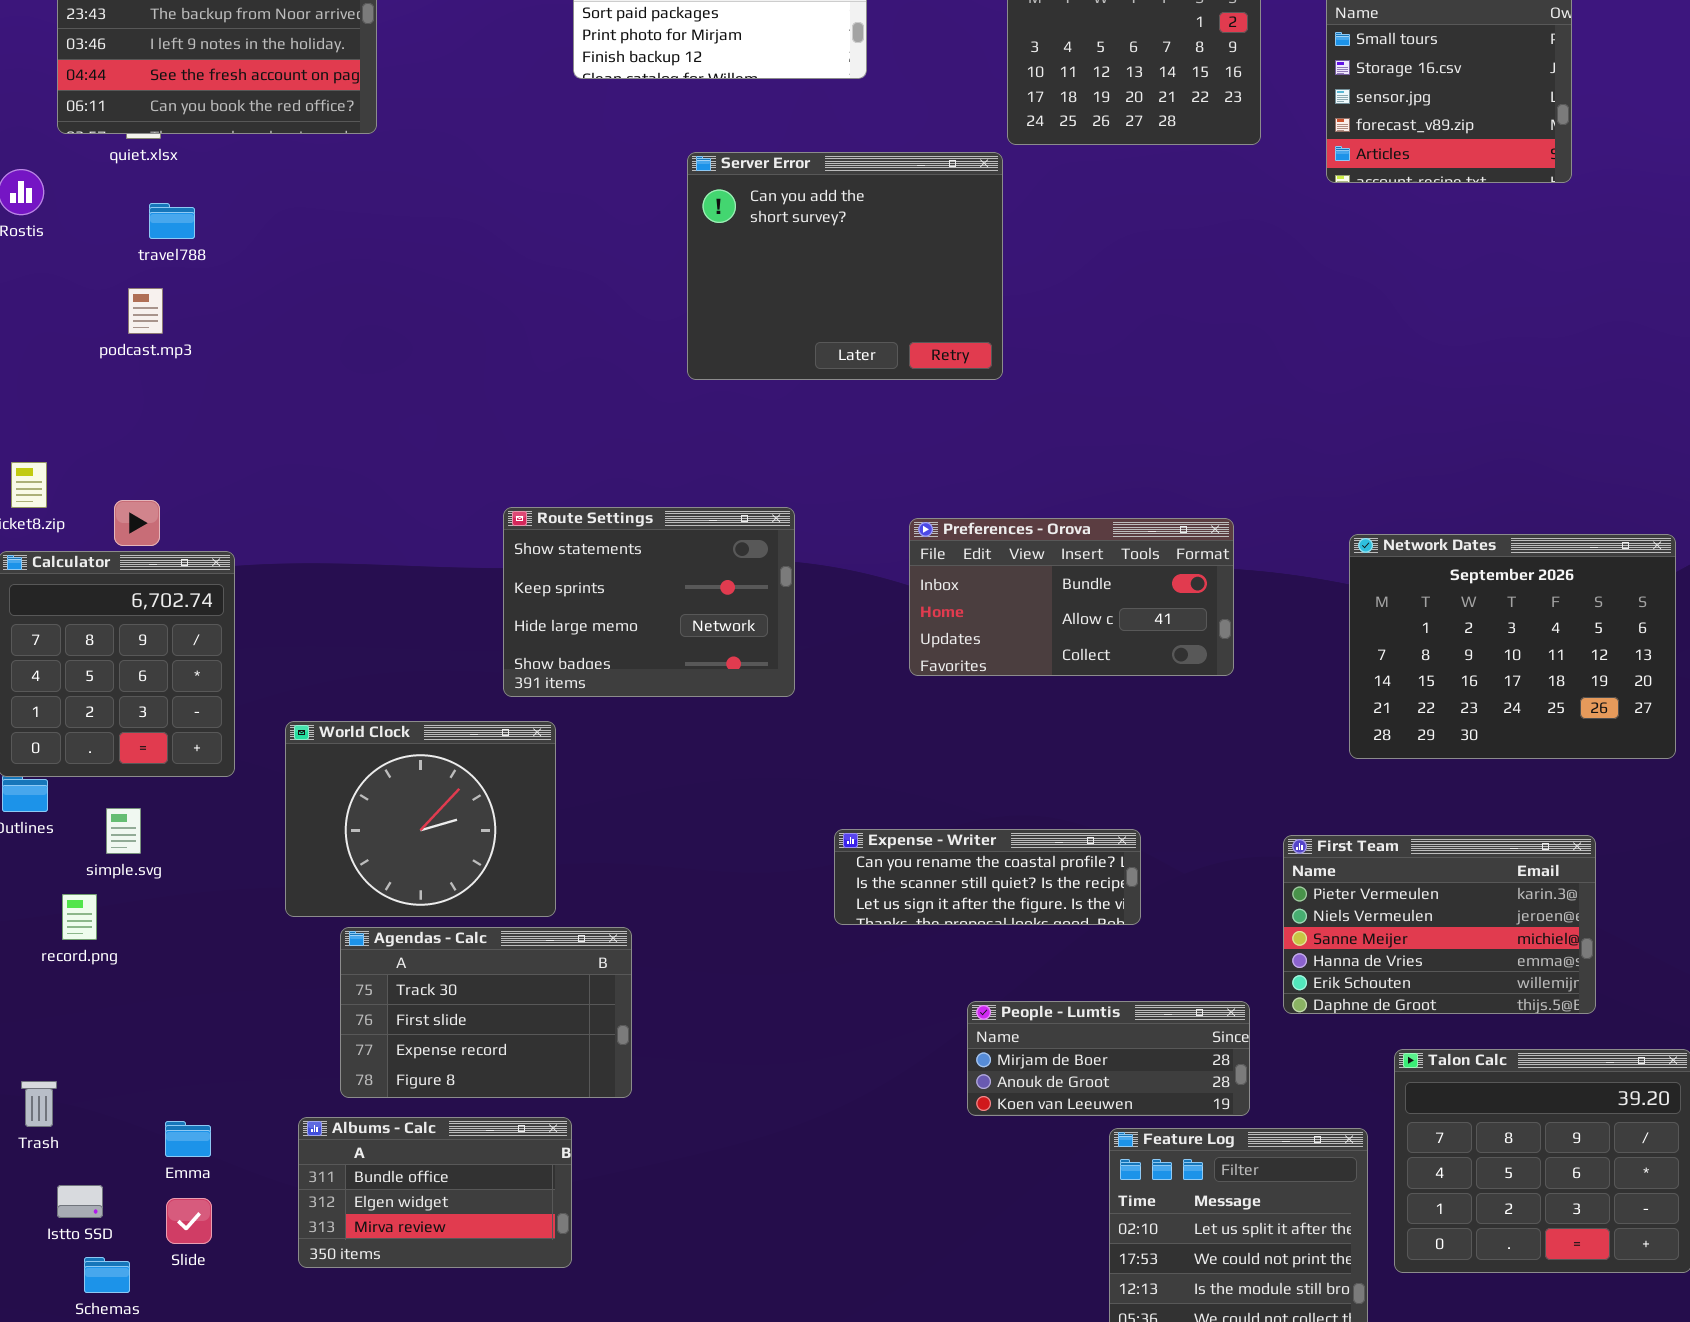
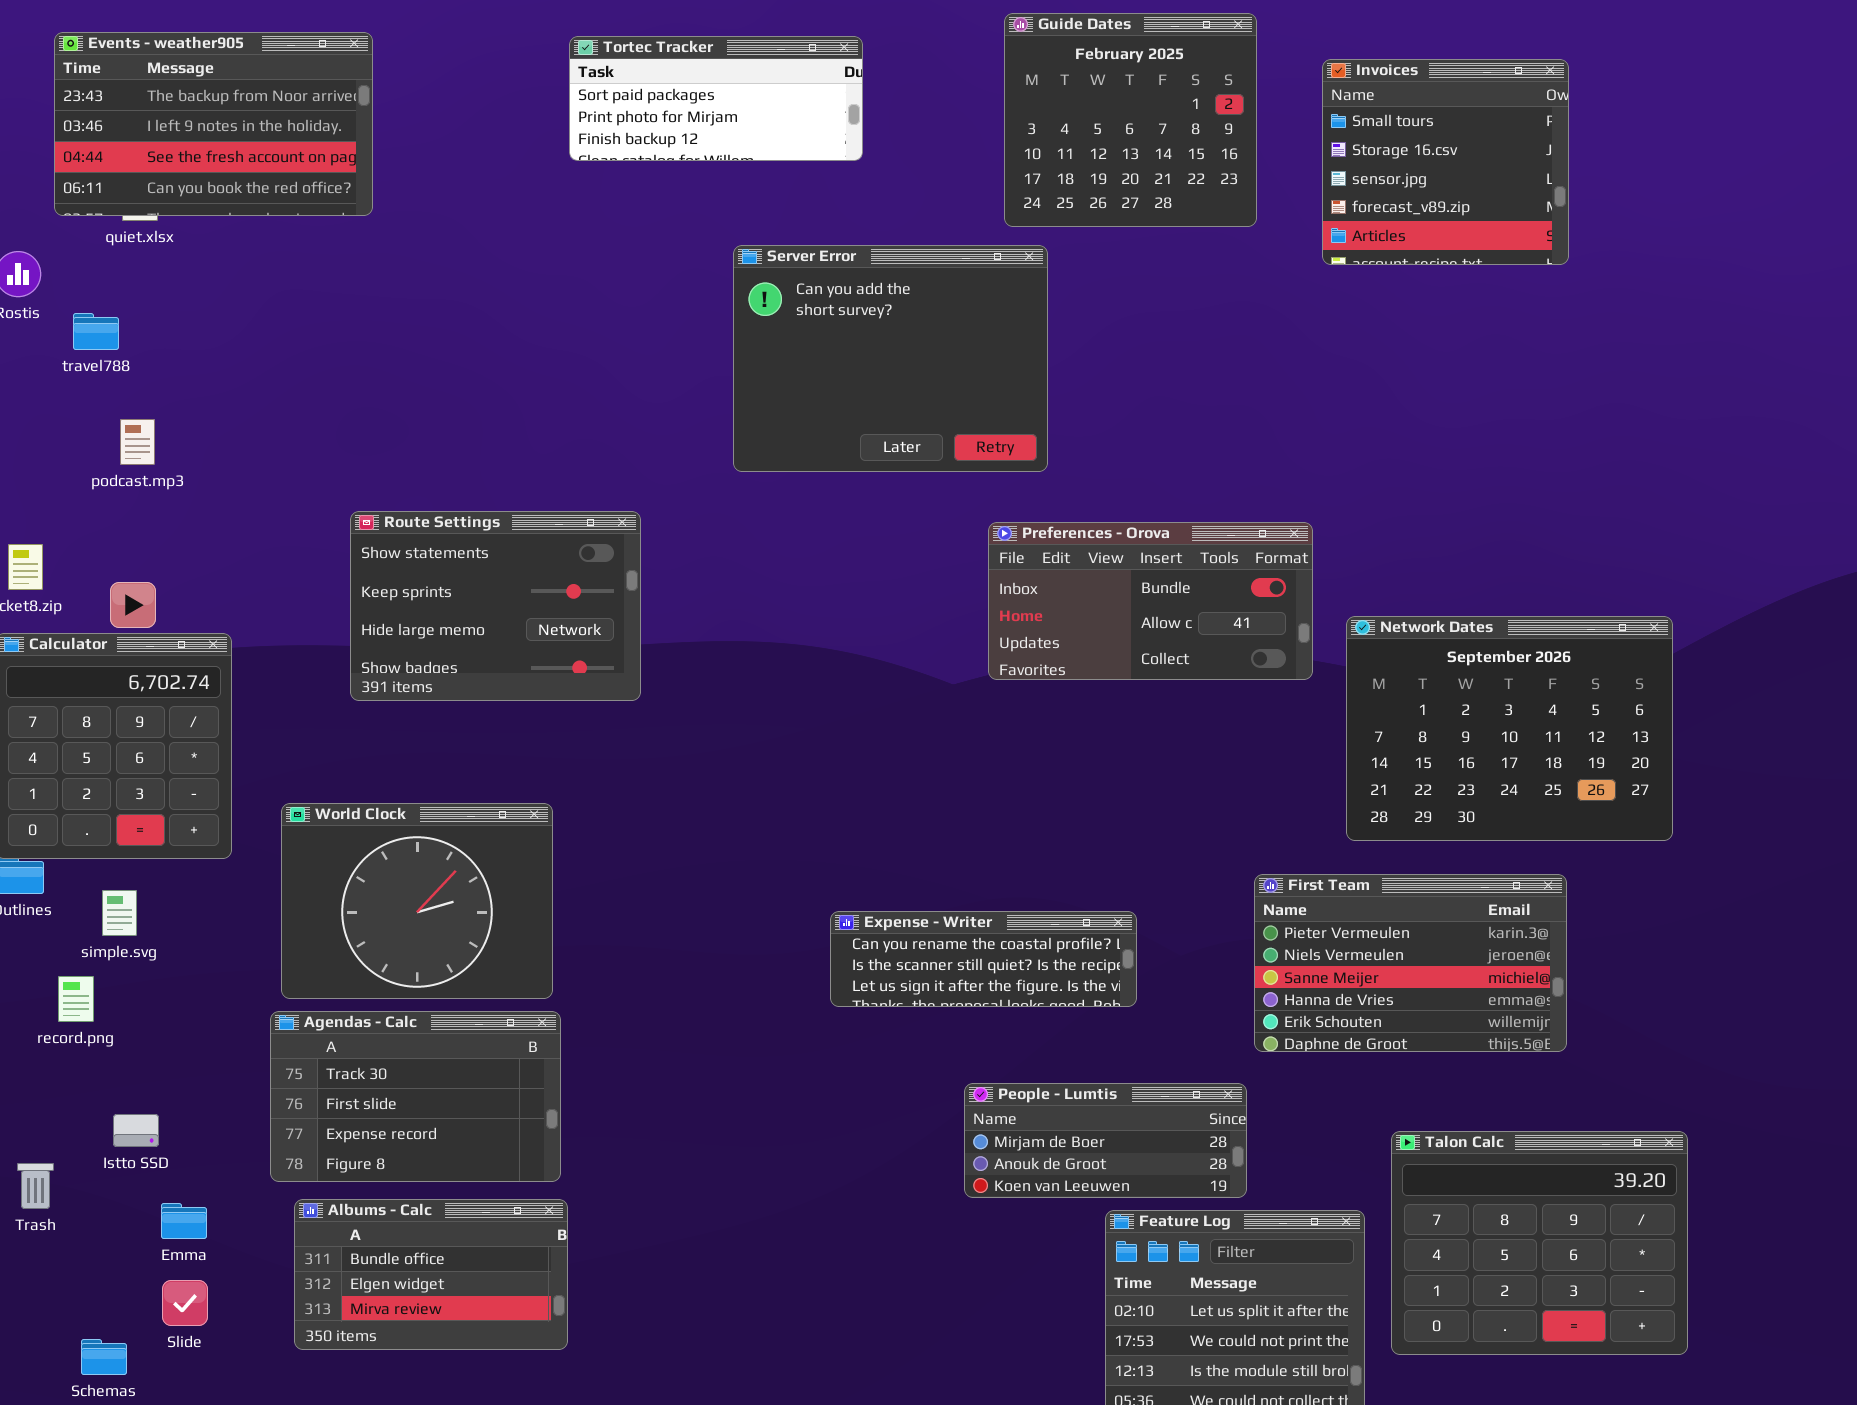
Server Error: [687,152,1003,380] -> [733,245,1048,472], moved
travel788: [149,203,195,239] -> [73,313,119,350], moved
podcast.mp3: [128,288,163,334] -> [120,419,155,465], moved
Route Settings: [503,507,795,697] -> [350,511,641,701], moved
Preferences - Orova: [909,518,1234,676] -> [988,522,1313,680], moved
First Team: [1283,835,1596,1014] -> [1254,874,1567,1052], moved
Agendas - Calc: [340,927,632,1098] -> [270,1011,561,1182], moved
Istto SSD: [57,1185,103,1218] -> [113,1114,159,1147], moved

